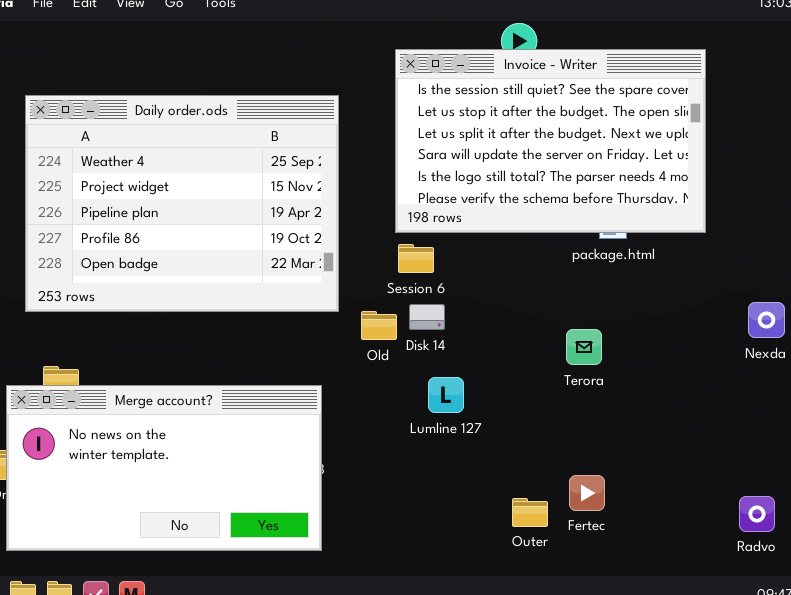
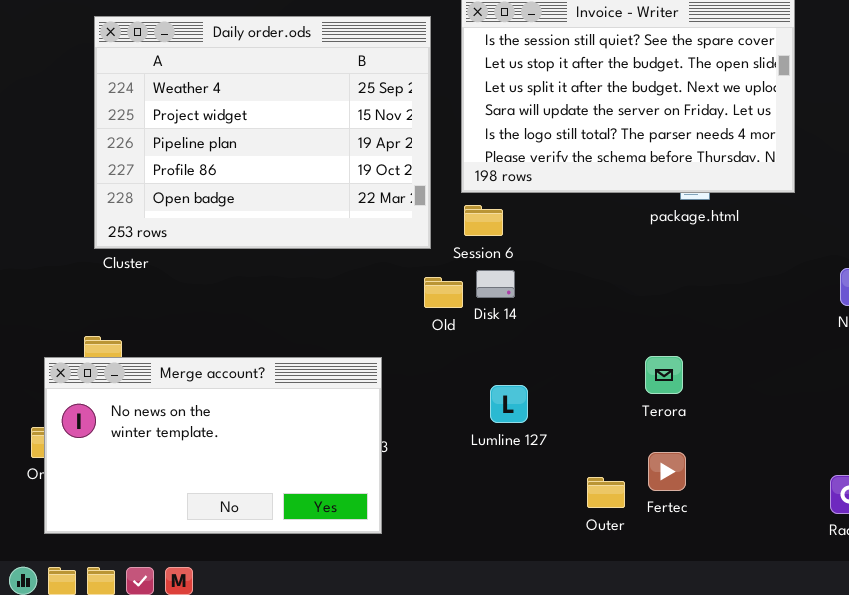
Daily order.ods: [25,95,339,312] -> [94,16,431,249], moved
Terora: [566,329,602,365] -> [645,356,683,394], moved
Lumline 127: [428,377,464,413] -> [490,385,528,423], moved

